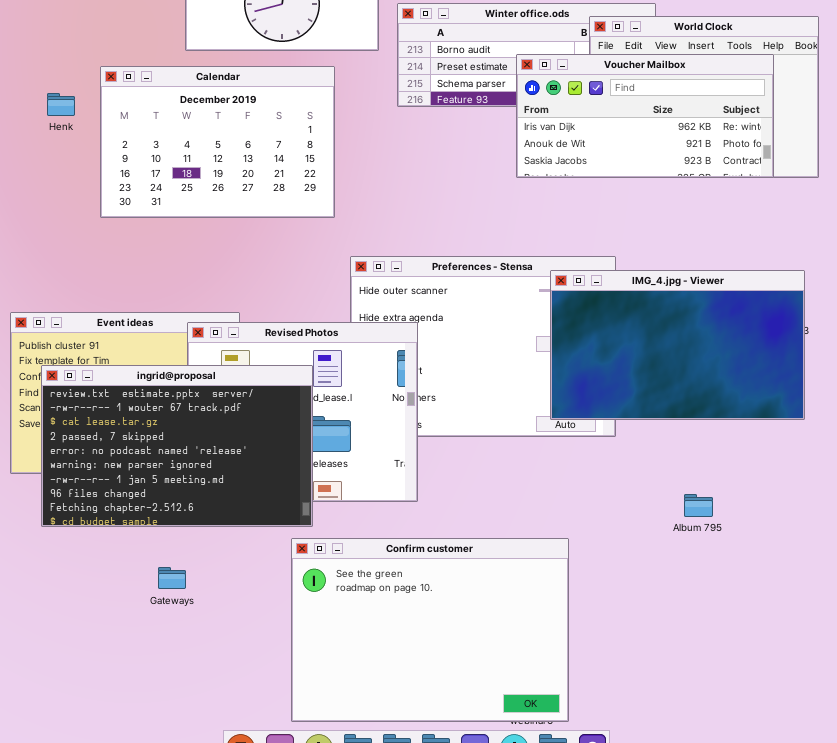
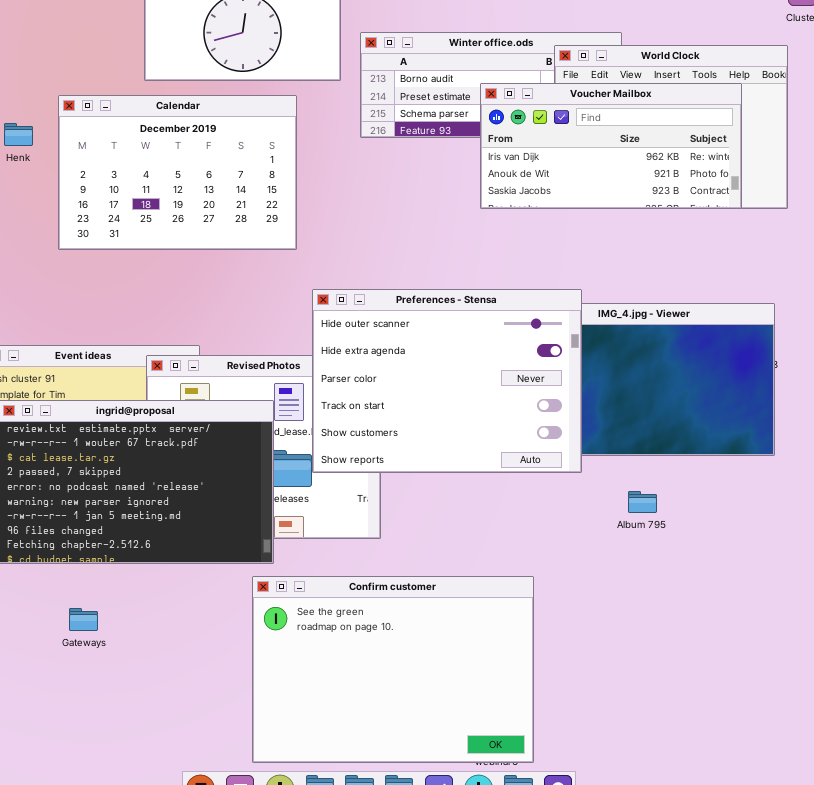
Preferences - Stensa: [350,256,616,437] -> [312,289,582,473], raised
Album 795: [684,494,713,517] -> [628,491,657,513], moved
Gateways: [158,567,186,589] -> [69,608,98,631], moved

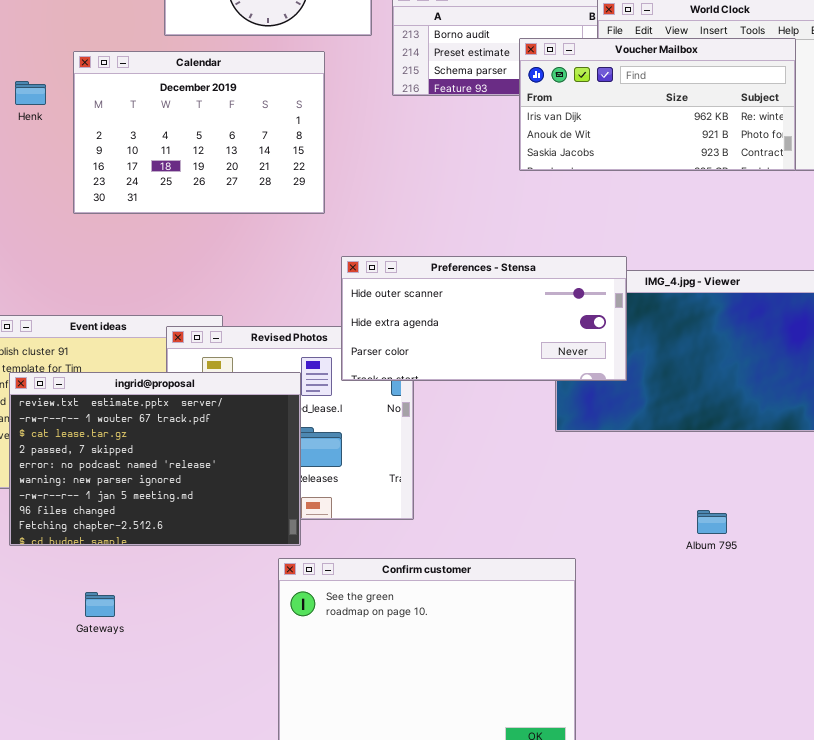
Preferences - Stensa: [312,289,582,473] -> [341,256,627,381], resized
Album 795: [628,491,657,513] -> [697,510,727,534], moved

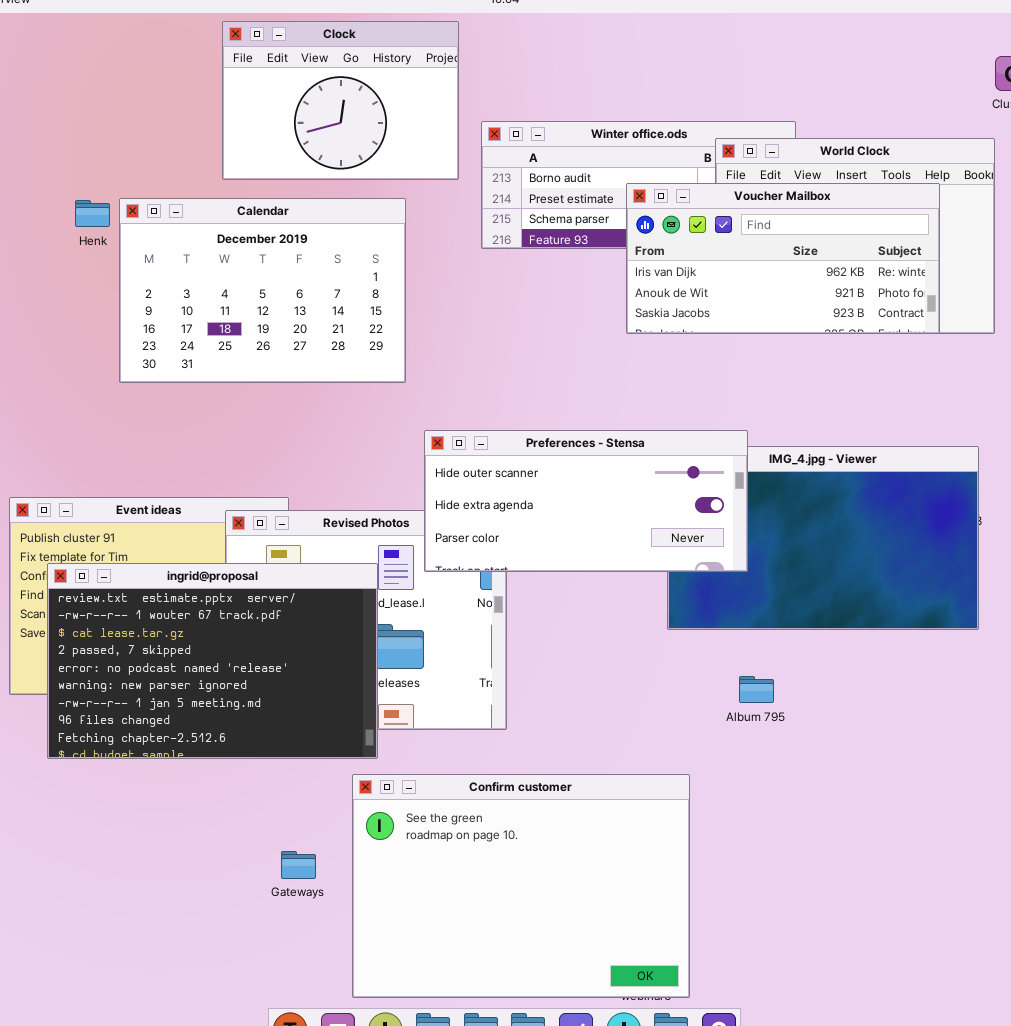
Henk: [15,81,46,105] -> [75,200,110,227], moved
Album 795: [697,510,727,534] -> [739,676,774,703], moved
Gateways: [85,592,115,617] -> [281,851,316,879], moved

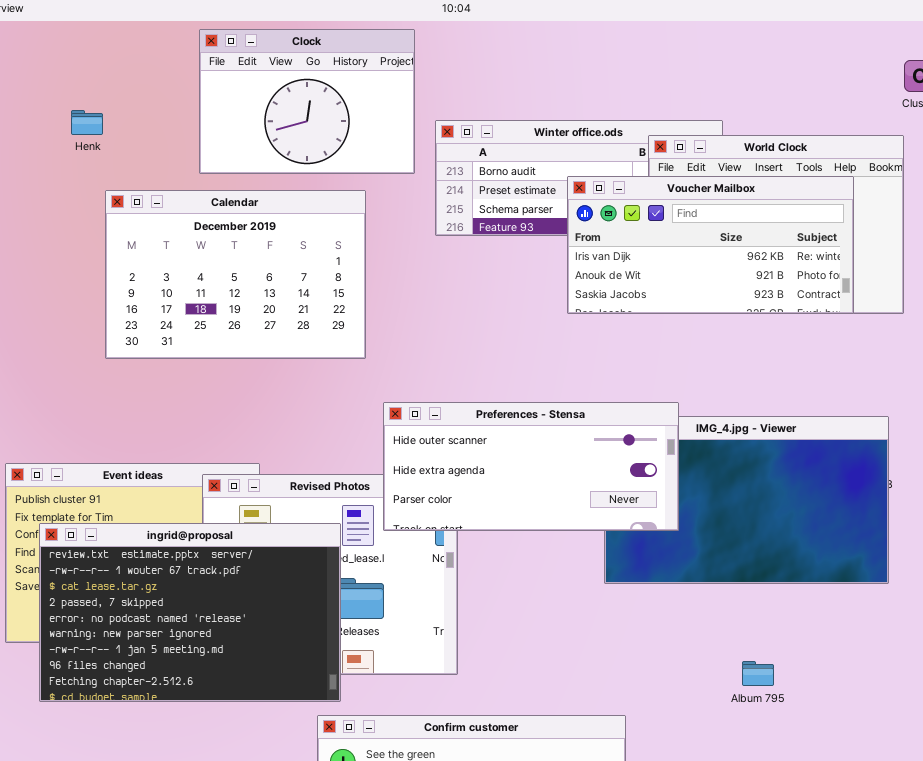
Henk: [75,200,110,227] -> [71,110,103,135], moved
Album 795: [739,676,774,703] -> [742,661,774,686], moved

